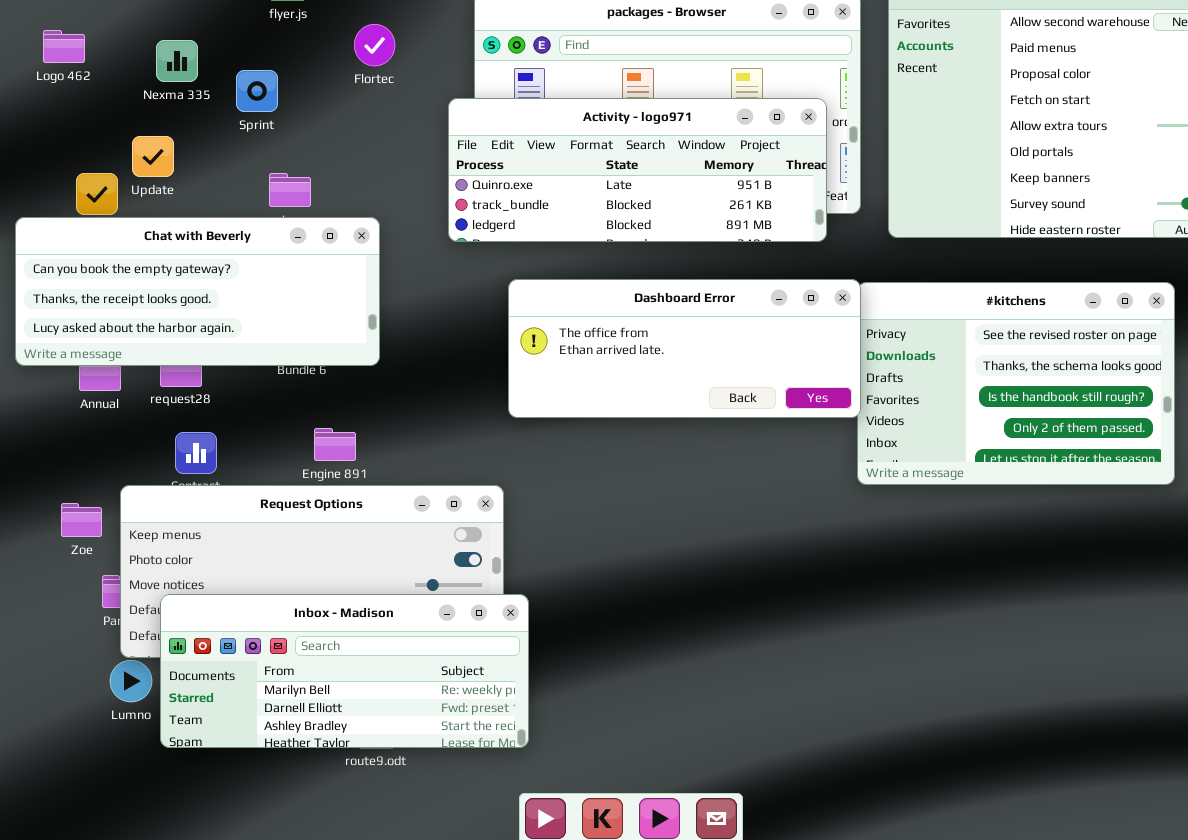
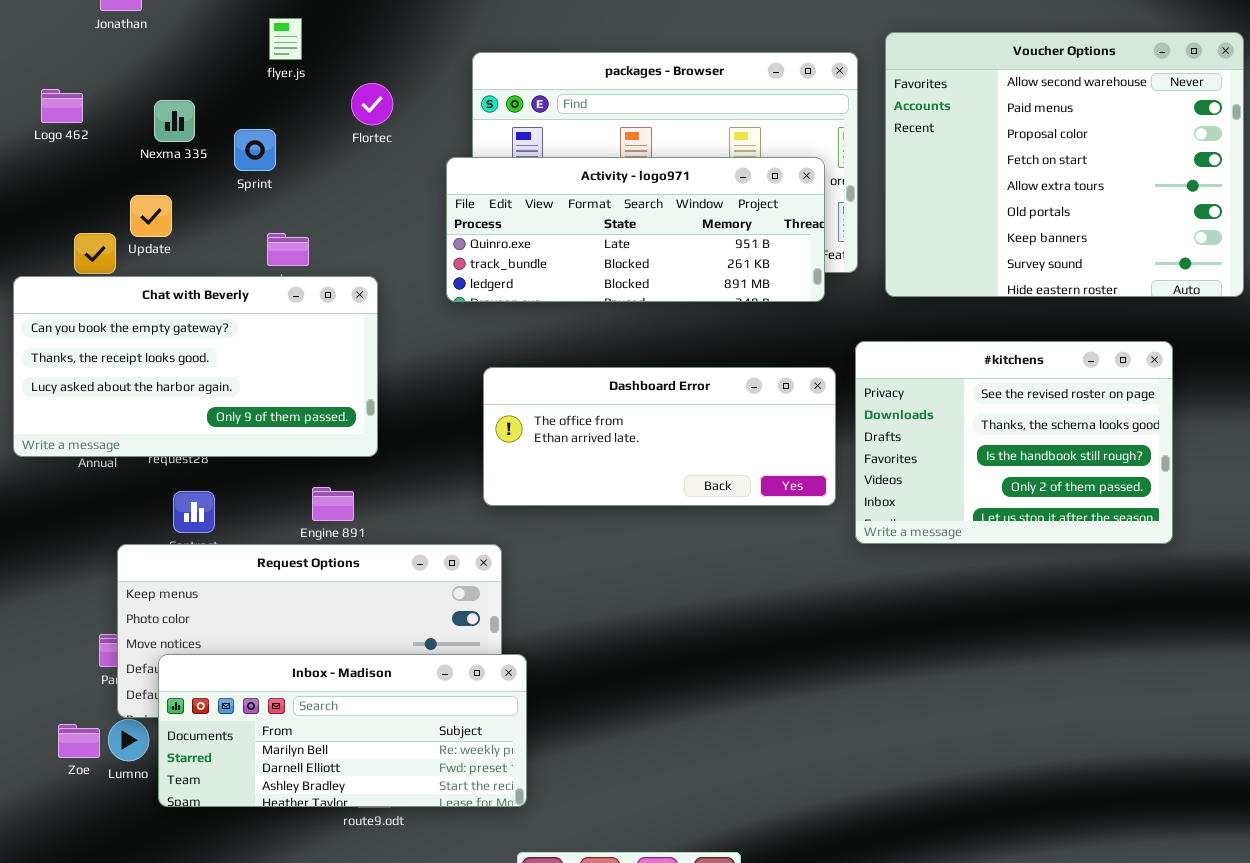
Chat with Beverly: [15,217,380,366] -> [13,276,378,457], resized
Dashboard Error: [508,279,861,418] -> [483,367,836,506], moved
Zoe: [61,503,102,537] -> [58,724,100,758], moved

